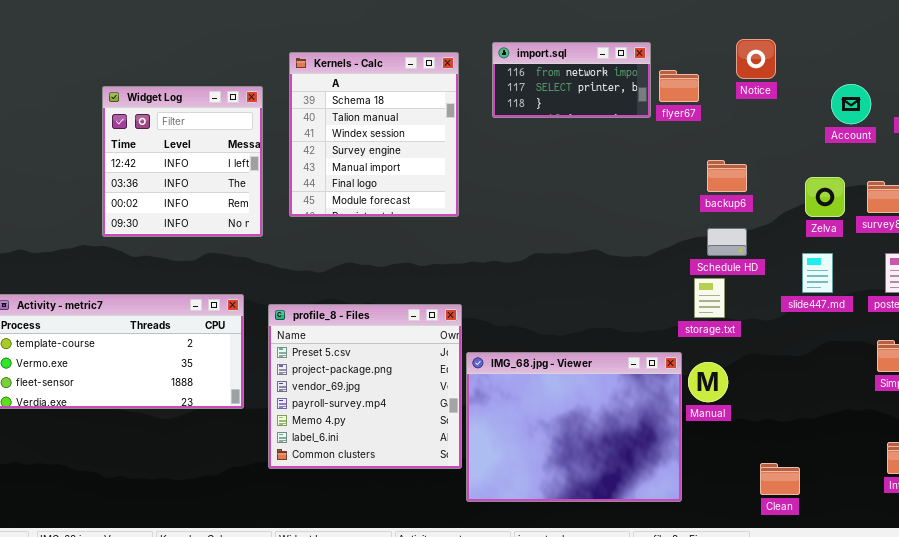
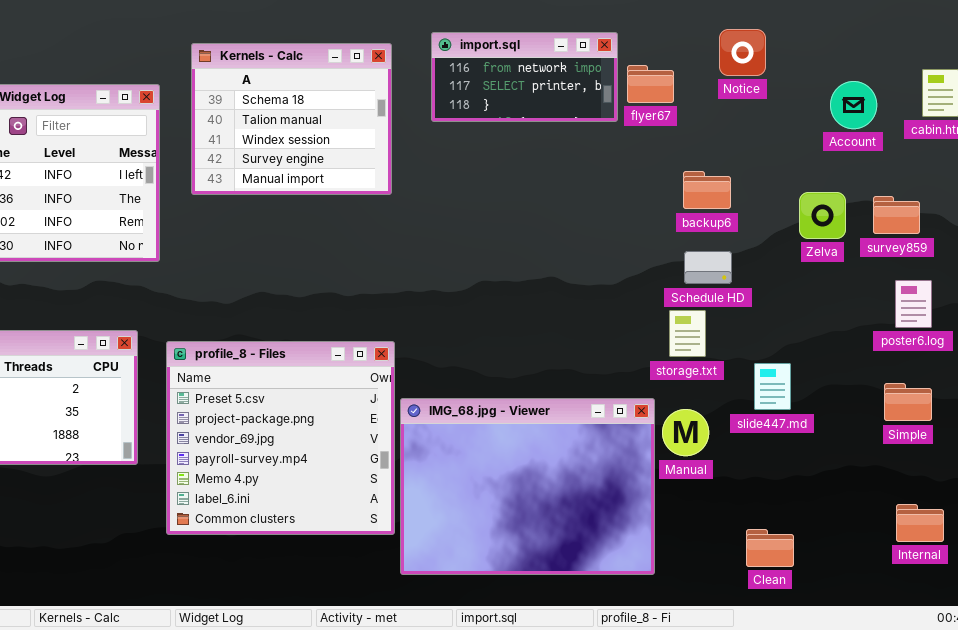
Kernels - Calc: [289,52,459,217] -> [191,43,392,195], resized
slide447.md: [802,253,833,293] -> [754,363,791,410], moved

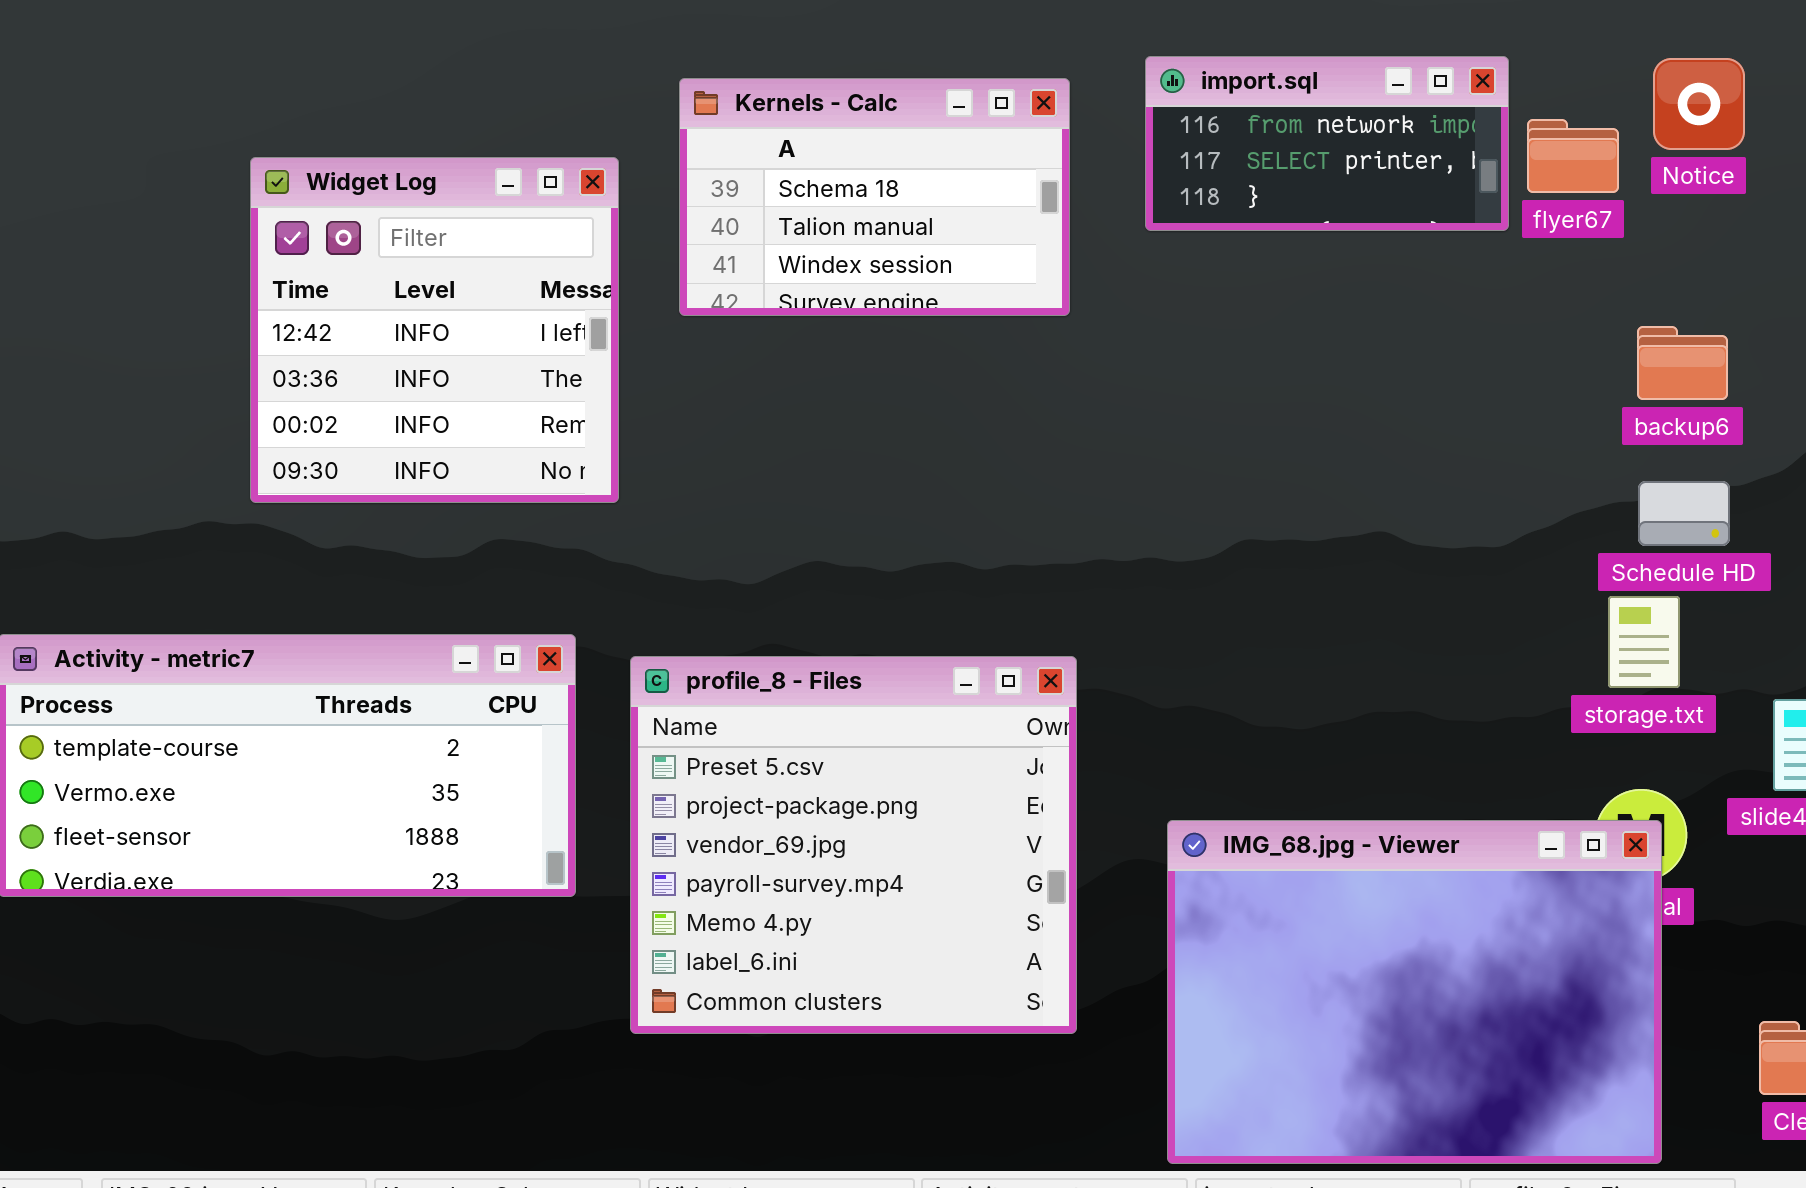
Notice: [719,29,766,76] -> [1653,58,1745,150], moved
Kernels - Calc: [191,43,392,195] -> [679,78,1070,316], resized
IMG_68.jpg - Viewer: [400,398,655,575] -> [1167,820,1662,1164], moved

